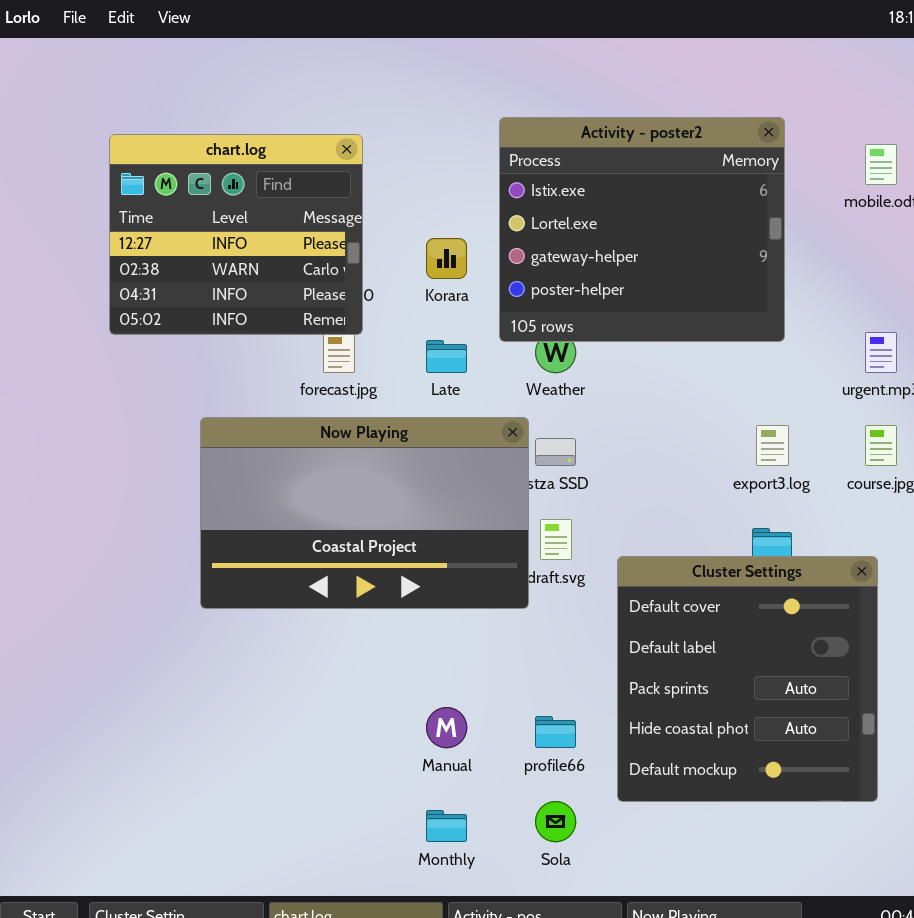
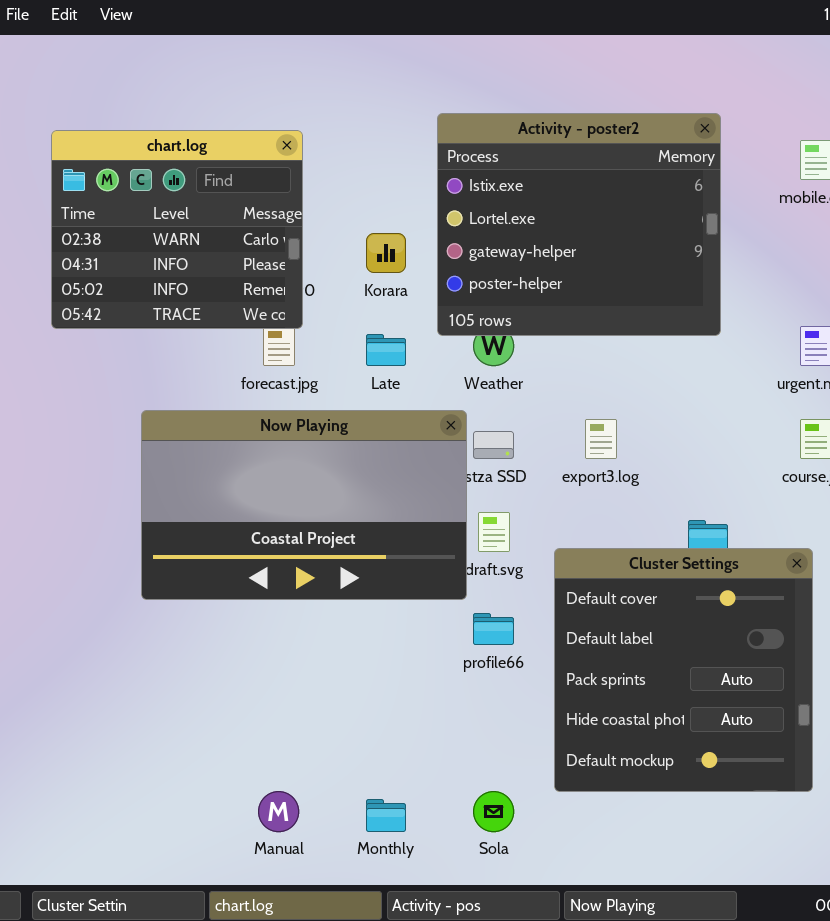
chart.log: [109,134,363,335] -> [51,130,303,329], scrolled down 1 row
export3.log: [756,425,789,466] -> [585,419,617,459], moved
Manual: [426,707,467,748] -> [258,791,299,832], moved
profile66: [535,716,576,748] -> [473,613,514,645], moved

